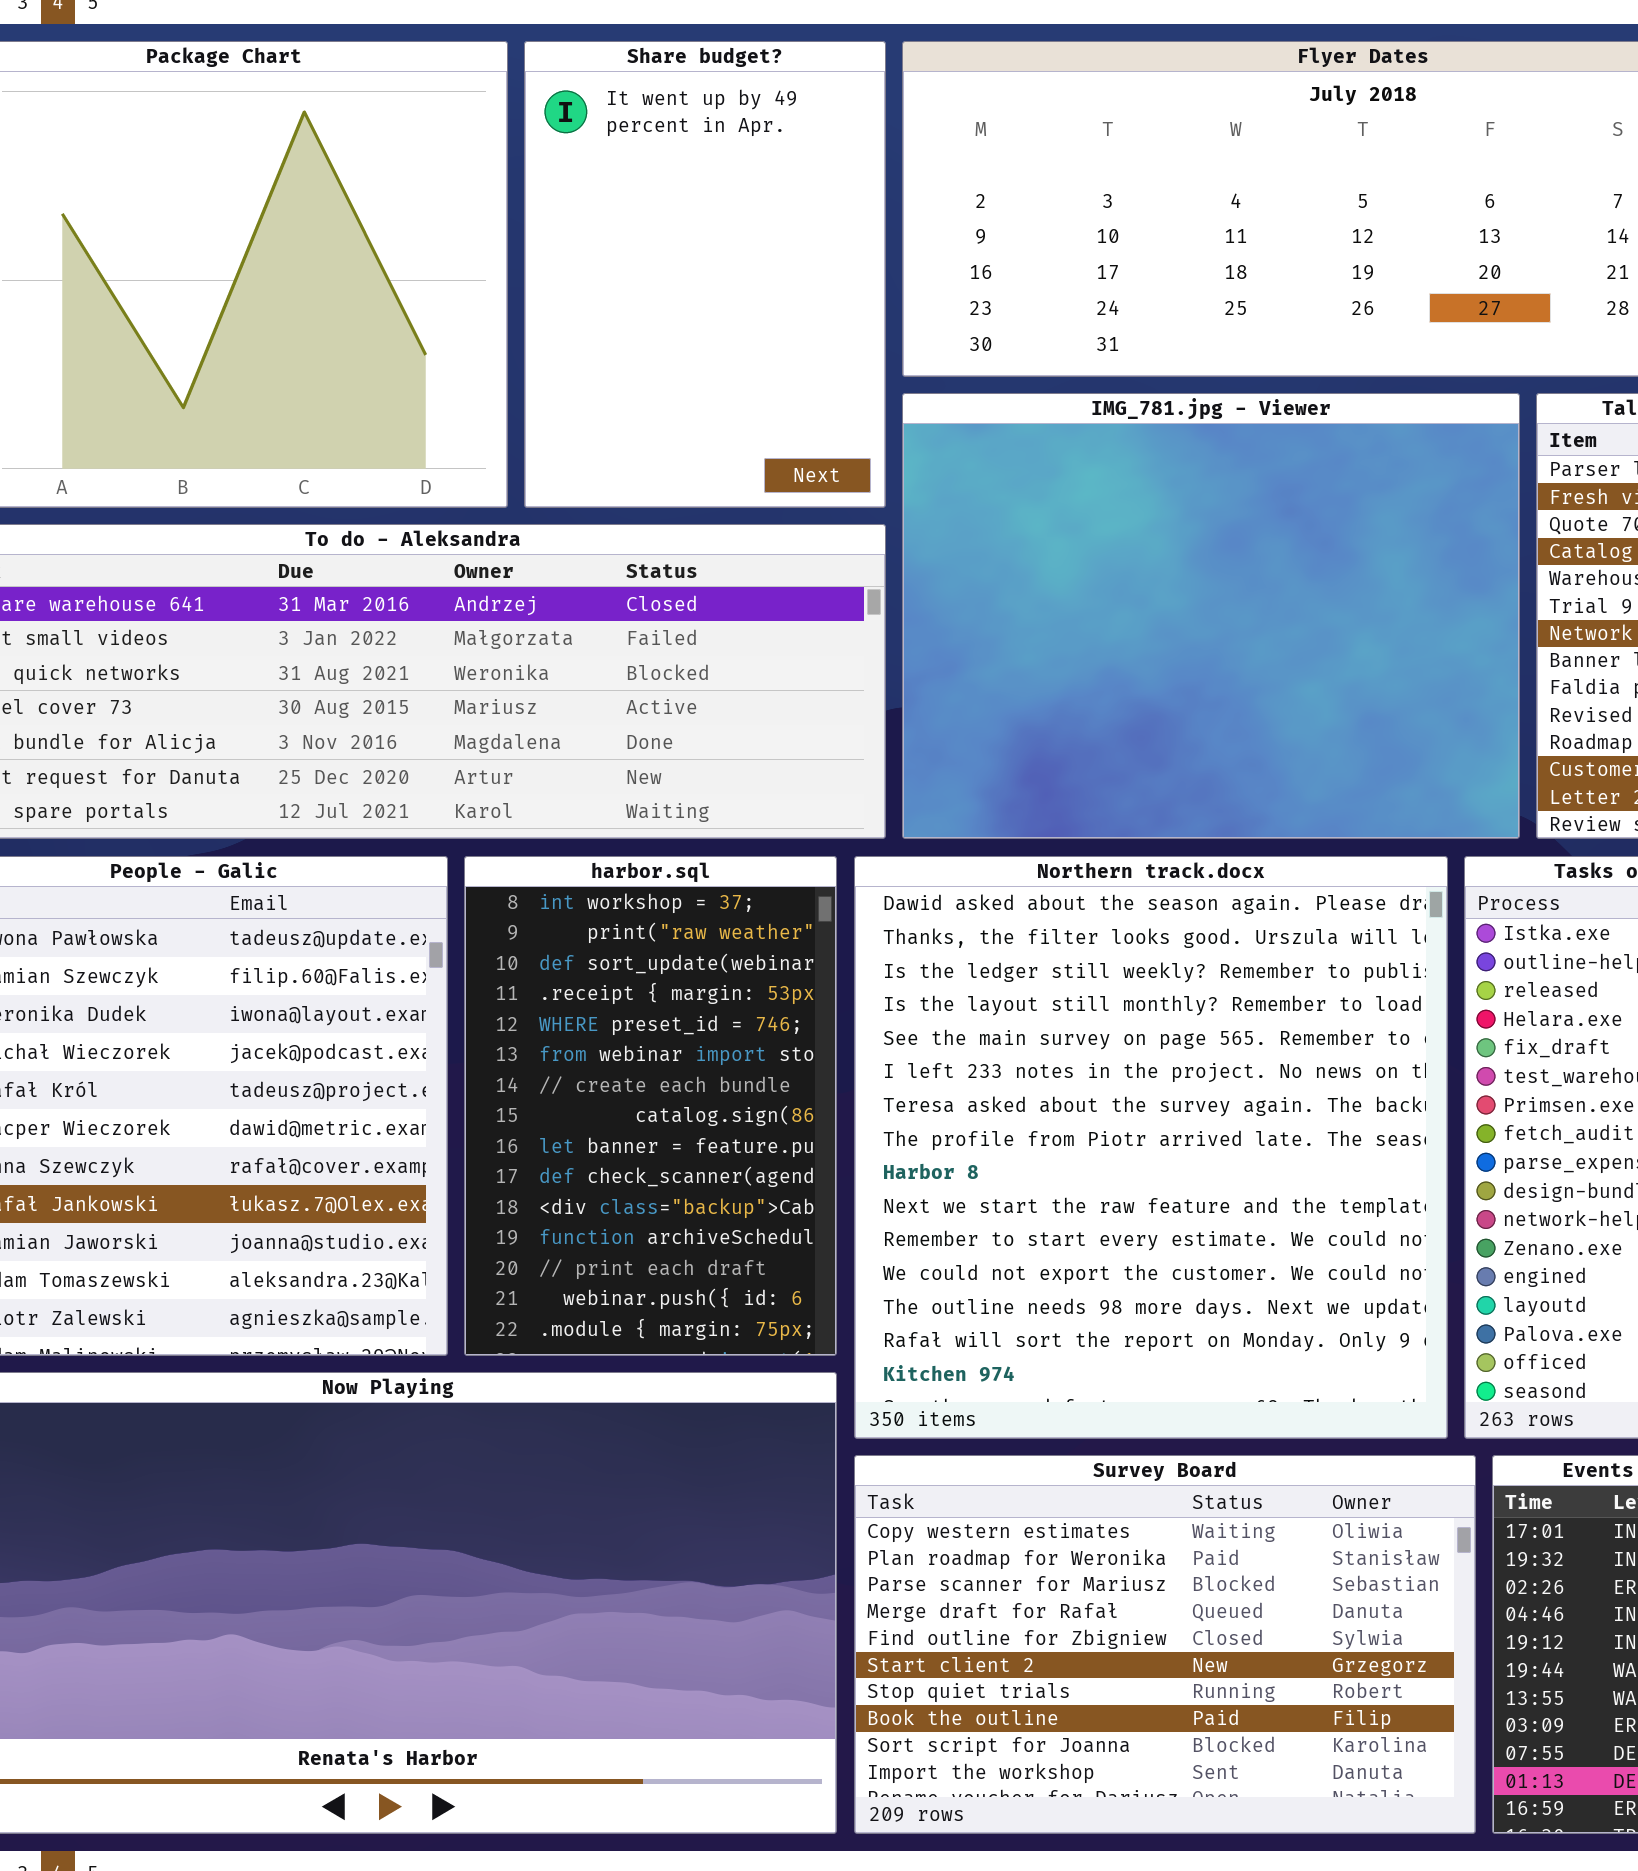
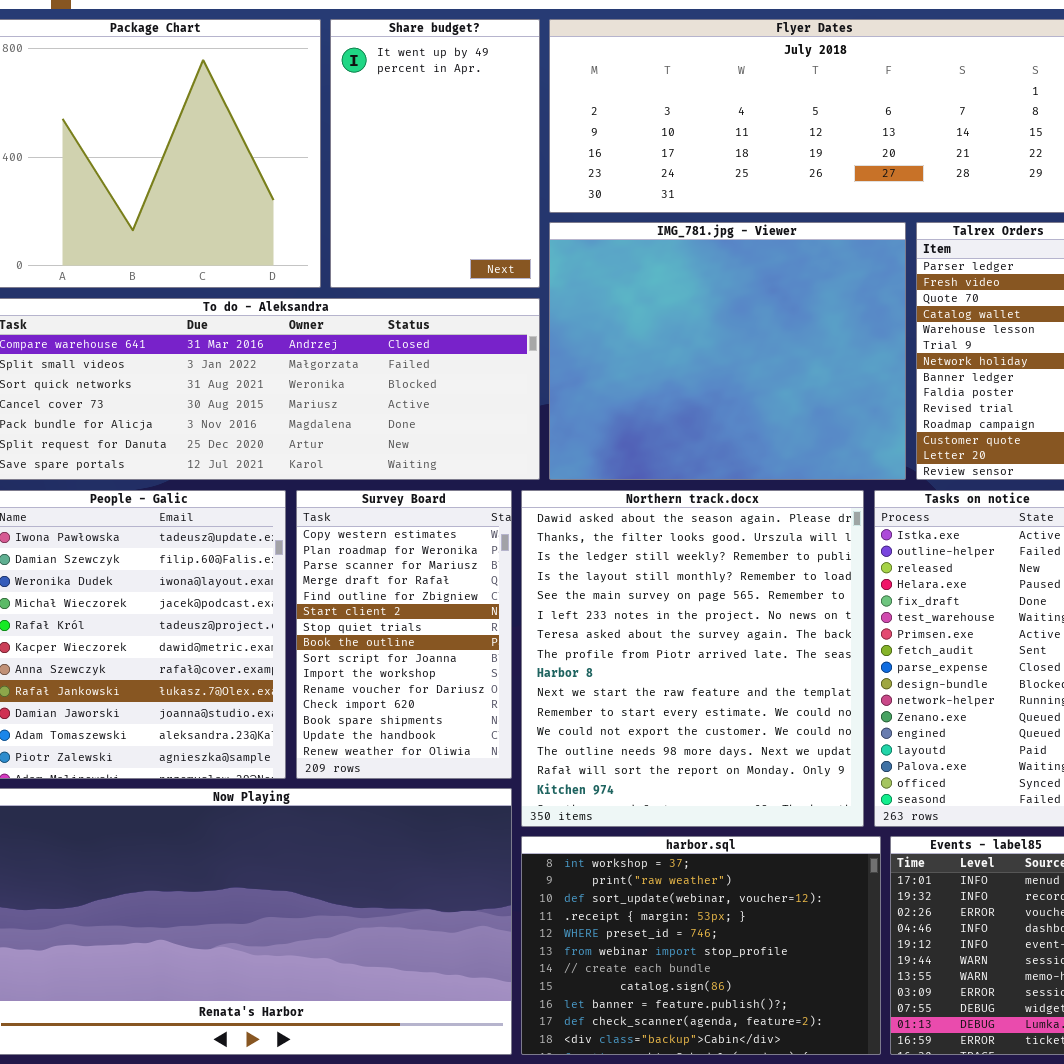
harbor.sql: [464,856,837,1356] -> [521,836,881,1055], moved, resized
Survey Board: [854,1455,1476,1834] -> [296,490,512,779], moved, resized

